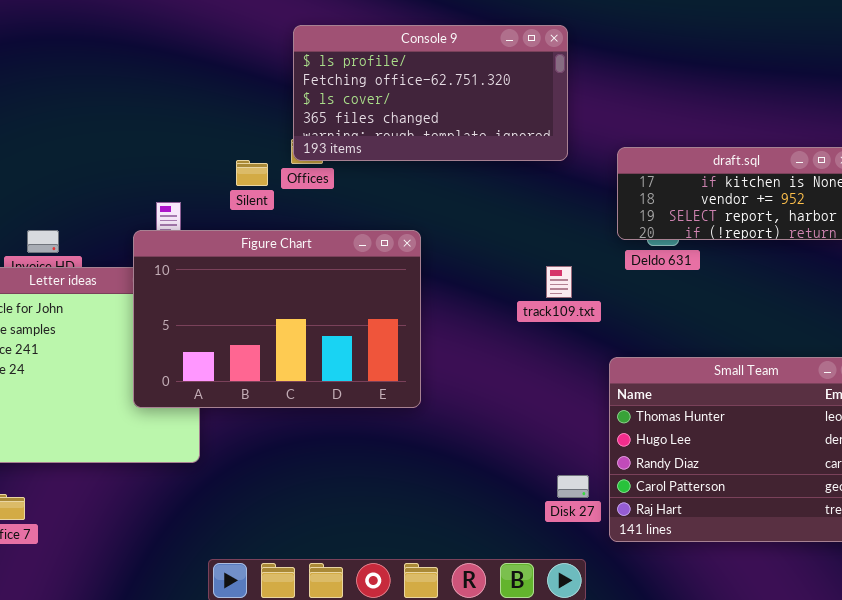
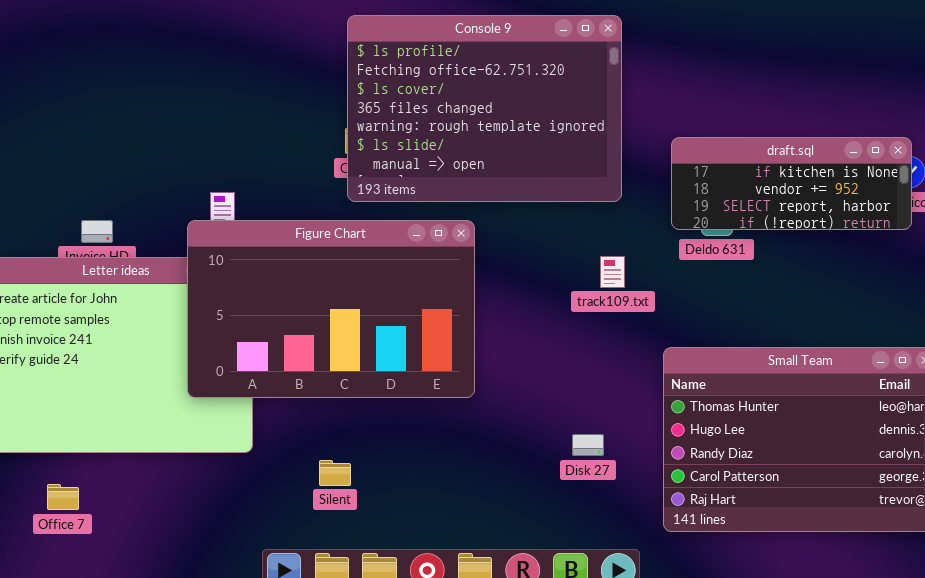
Console 9: [293,25,568,161] -> [347,15,622,202], resized
Silent: [236,160,268,186] -> [319,460,351,486], moved
Disk 27: [557,475,589,498] -> [572,434,604,456], moved

